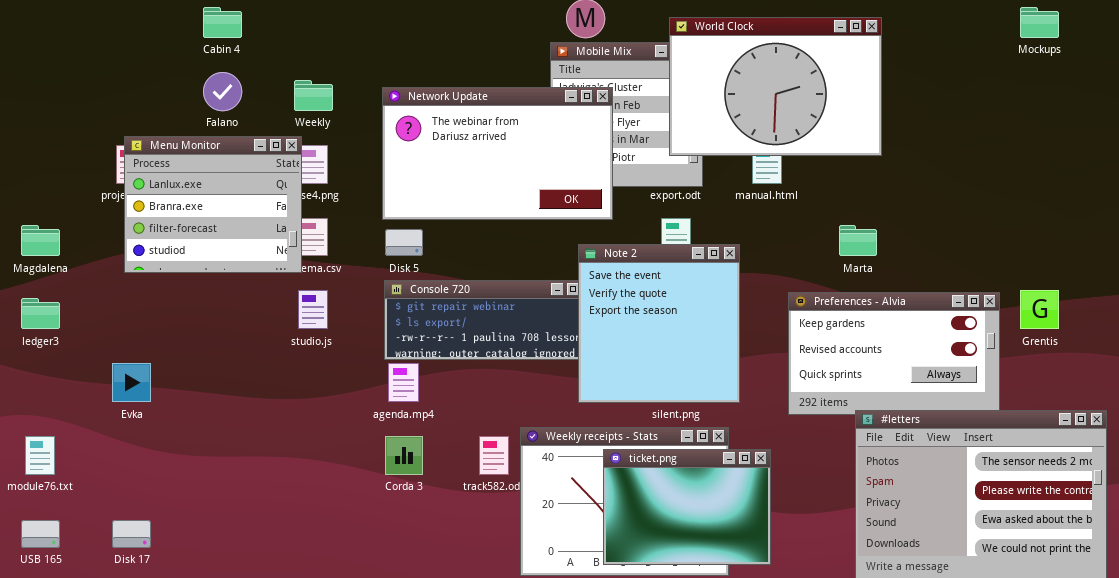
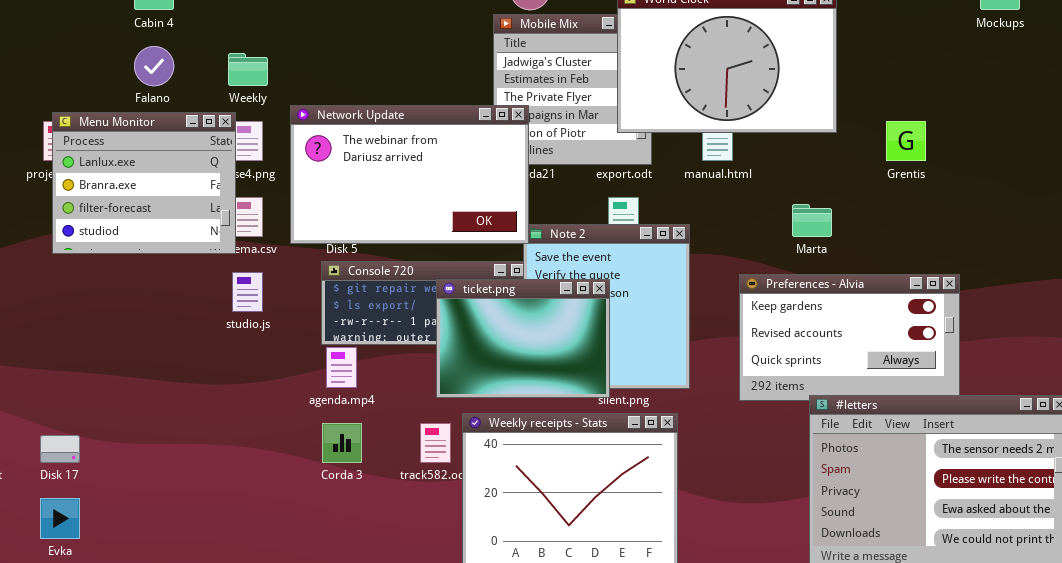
Network Update: [382,87,613,220] -> [290,105,529,244], moved
Grentis: [1020,290,1059,329] -> [886,121,926,161], moved
Evka: [112,363,151,402] -> [40,498,80,539], moved
ticket.png: [603,449,771,565] -> [436,279,610,398], moved
Disk 17: [112,520,151,548] -> [40,435,80,463], moved

